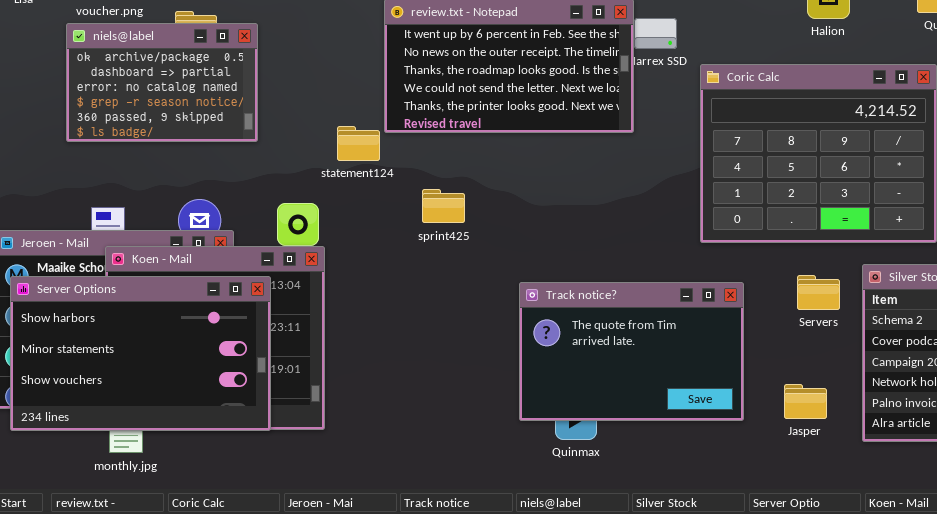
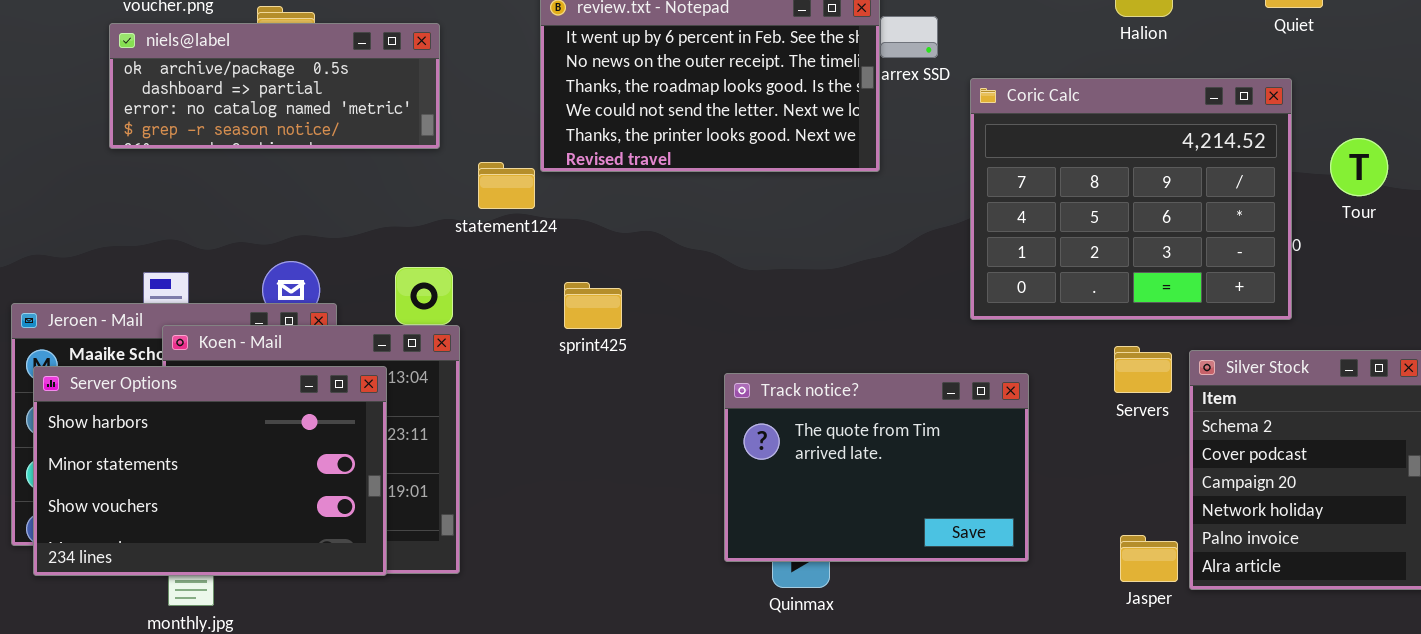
niels@label: [66,23,258,142] -> [109,23,440,149], resized
sprint425: [422,189,465,223] -> [564,282,622,329], moved
Servers: [797,275,840,310] -> [1114,346,1172,393], moved
Jasper: [784,384,827,419] -> [1120,535,1178,582], moved

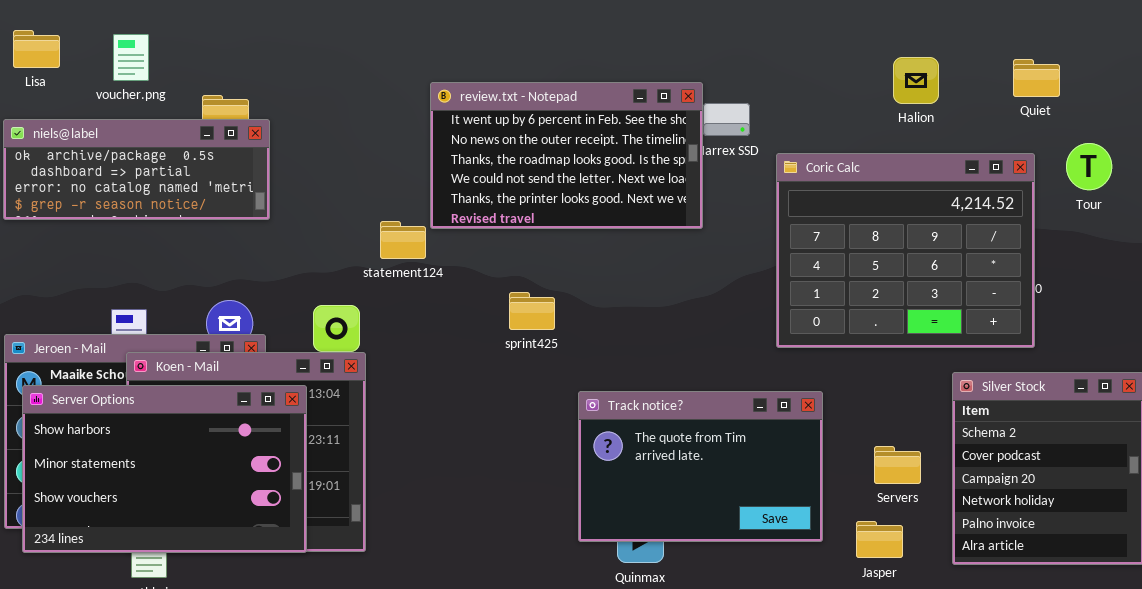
niels@label: [109,23,440,149] -> [3,119,270,220], moved
Tour: [1330,138,1388,196] -> [1066,143,1112,190], moved
sprint425: [564,282,622,329] -> [509,292,555,330], moved
Servers: [1114,346,1172,393] -> [874,446,921,484], moved
Jasper: [1120,535,1178,582] -> [856,521,903,558], moved

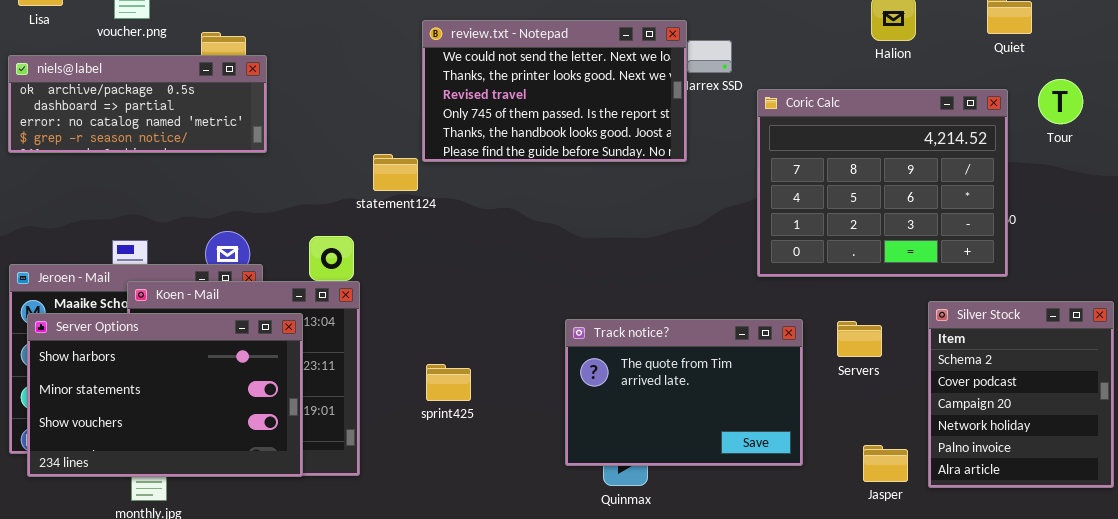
review.txt - Notepad: [430,82,703,229] -> [422,20,687,162], scrolled down 3 rows
sprint425: [509,292,555,330] -> [426,364,471,401], moved
Servers: [874,446,921,484] -> [837,321,882,357], moved
Jasper: [856,521,903,558] -> [863,445,908,482], moved

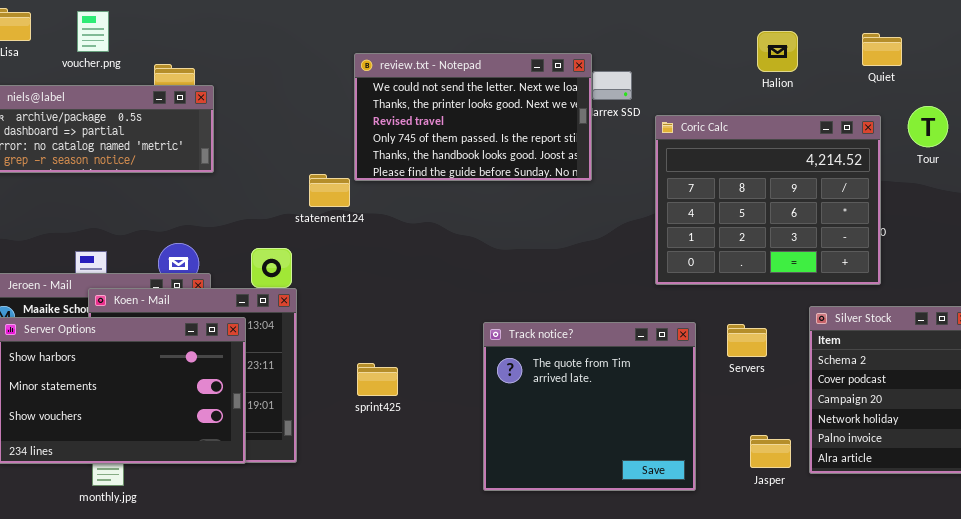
Track notice?: [565,319,803,466] -> [483,322,696,491], resized

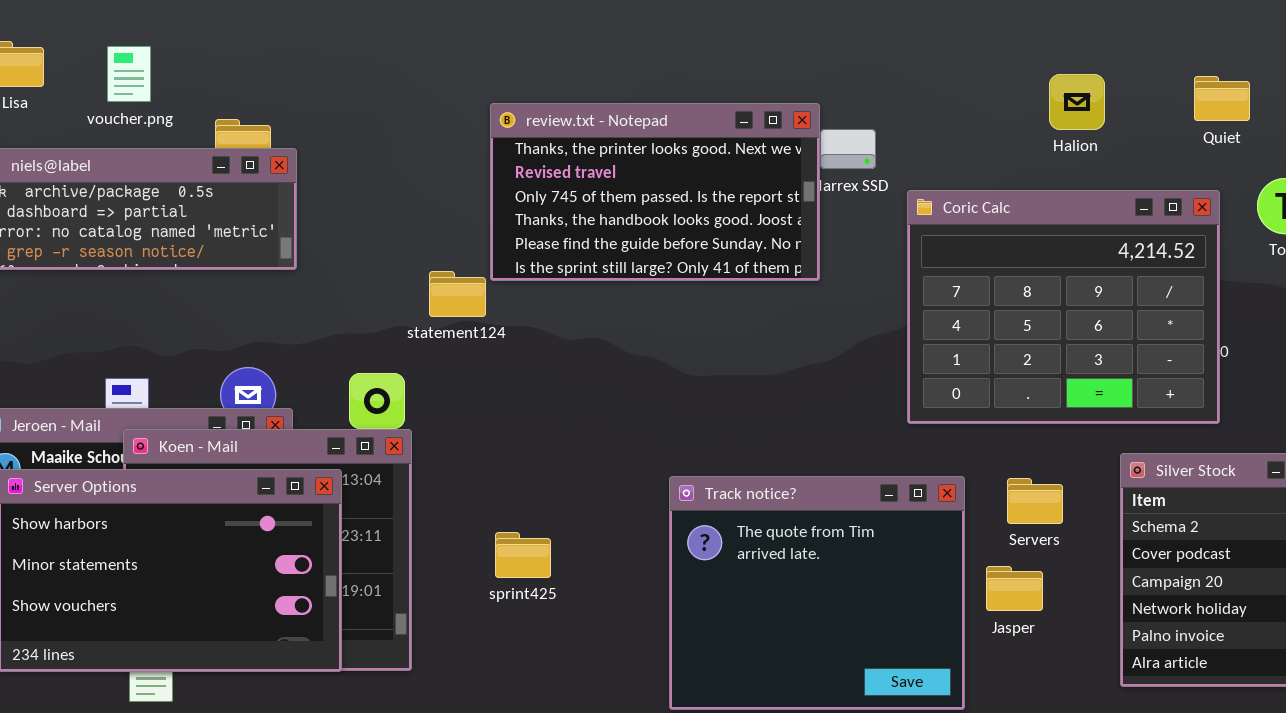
review.txt - Notepad: [354,53,592,181] -> [490,103,820,281], scrolled down 1 row
Jasper: [750,435,791,468] -> [986,566,1043,611], moved

